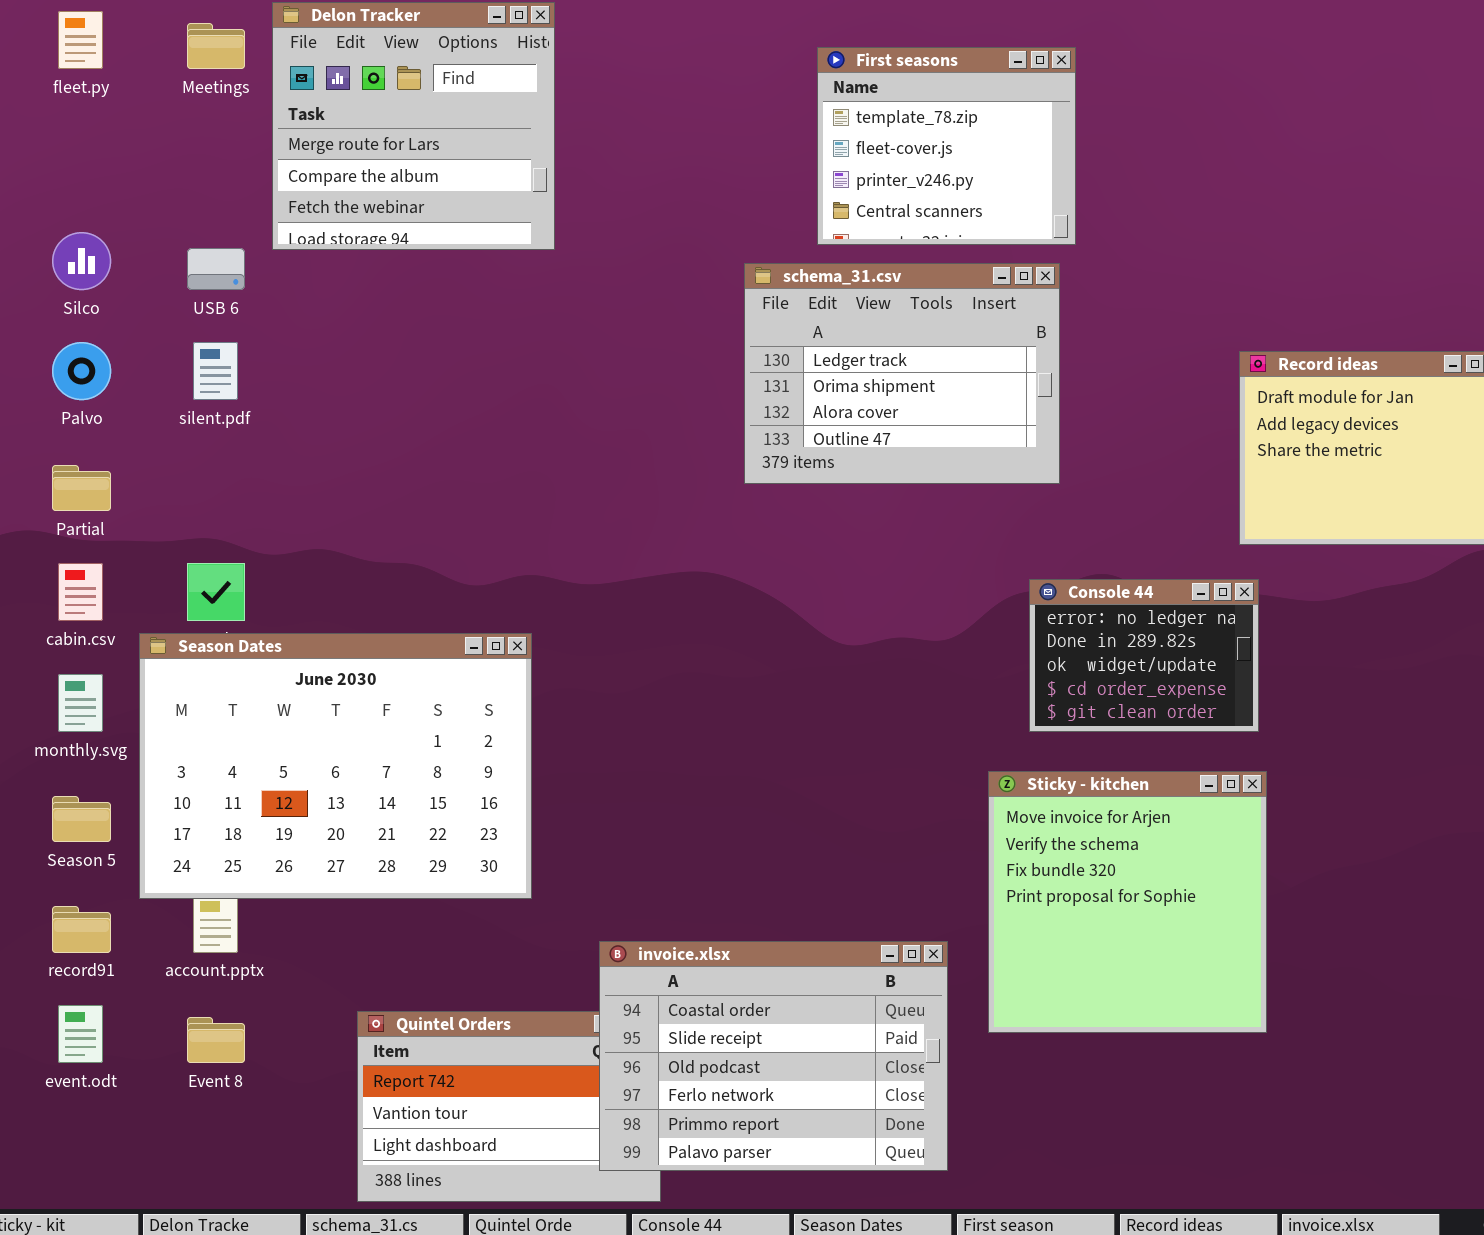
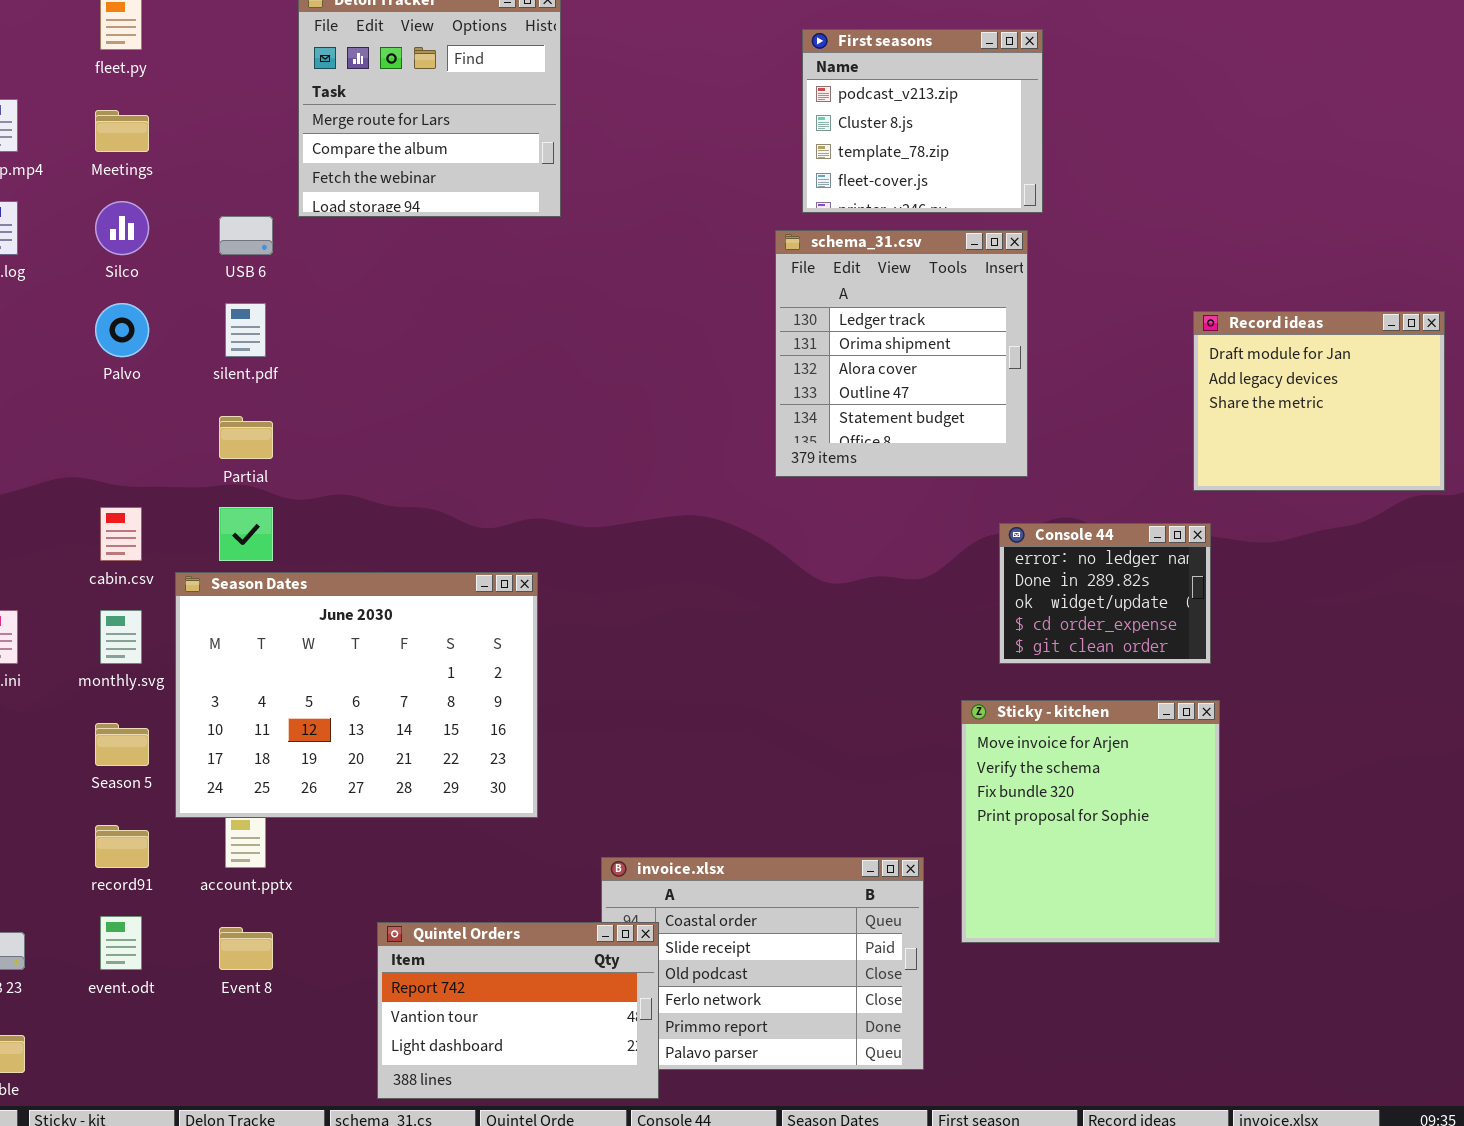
Meetings: [187,23,245,69] -> [95,110,149,152], moved
First seasons: [817,47,1076,245] -> [802,29,1043,213], scrolled up 2 rows
schema_31.csv: [744,263,1060,484] -> [775,230,1028,477], resized
Partial: [52,465,111,511] -> [219,416,273,459], moved
Quintel Orders: [357,1011,661,1202] -> [377,922,659,1099], raised

